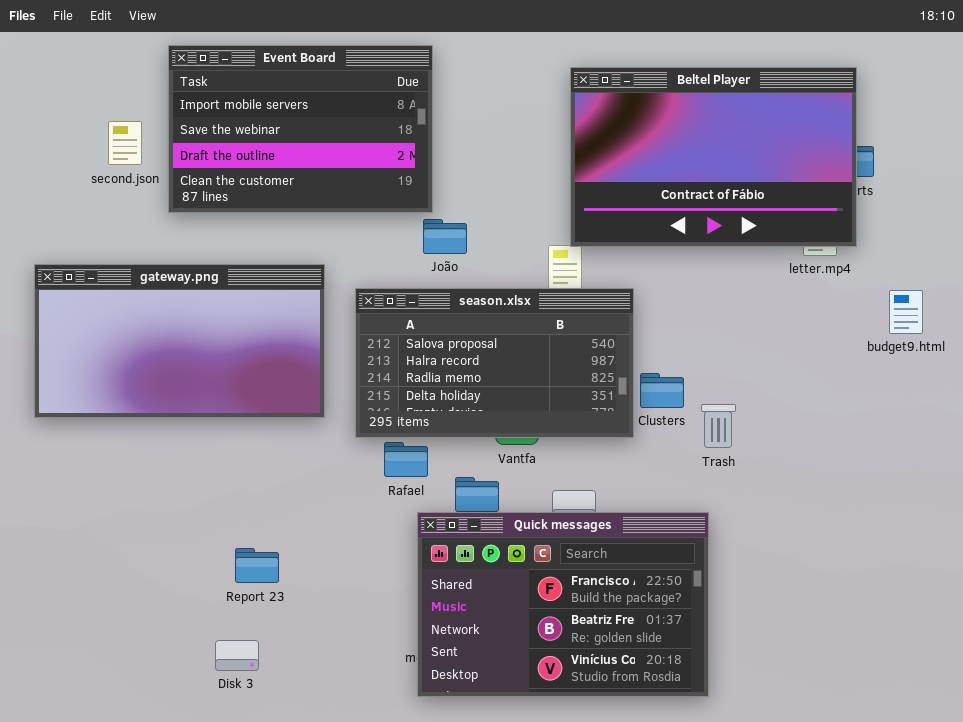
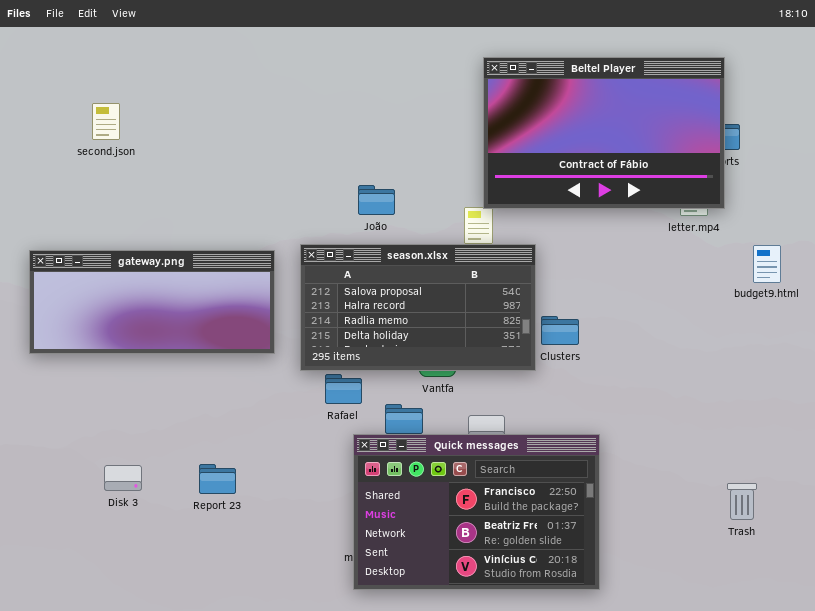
Event Board: [168,45,433,213] -> none, closed
gateway.png: [34,264,325,418] -> [29,250,275,354], resized
Trash: [701,404,736,448] -> [727,483,757,520], moved
Disk 3: [215,640,259,671] -> [104,465,142,491], moved

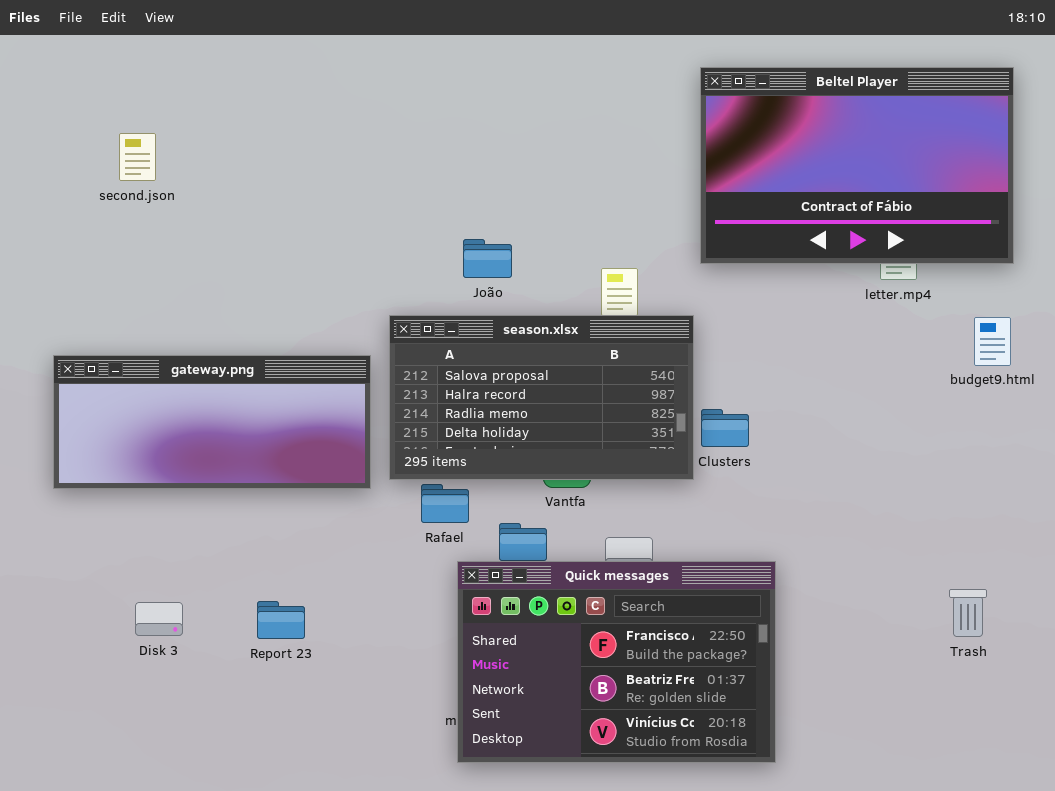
Beltel Player: [483,57,725,209] -> [700,67,1014,264], moved
gateway.png: [29,250,275,354] -> [53,355,371,489], moved
Trash: [727,483,757,520] -> [949,589,987,637], moved

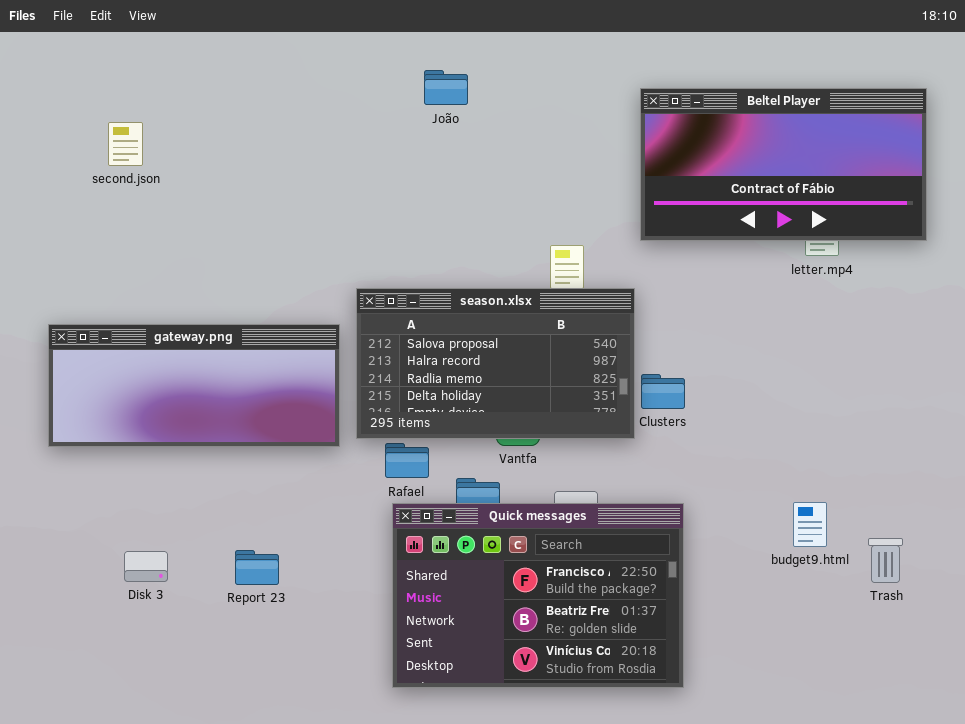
Beltel Player: [700,67,1014,264] -> [640,88,927,241], resized
João: [463,239,512,278] -> [424,70,468,105], moved
budget9.html: [974,317,1011,366] -> [793,502,827,547], moved
Quick messages: [457,561,776,763] -> [392,503,684,688], moved

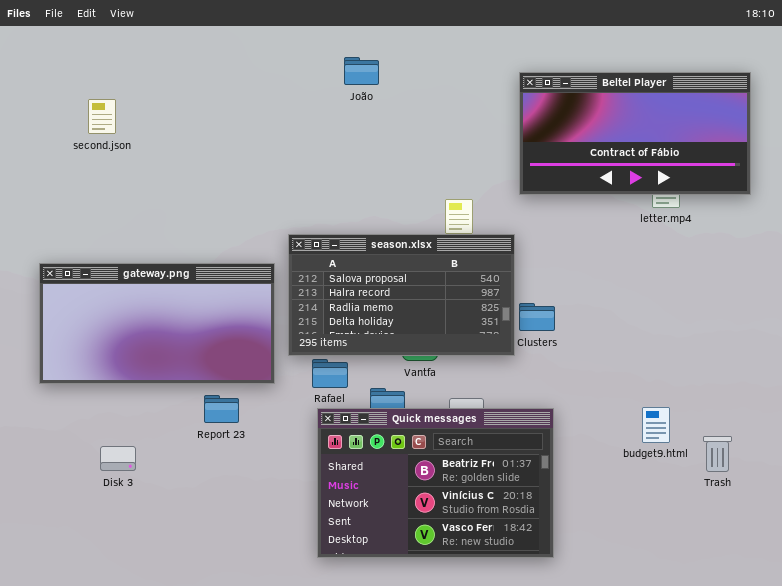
gateway.png: [48,324,340,447] -> [39,263,275,384], resized
Quick messages: [392,503,684,688] -> [317,408,554,558], scrolled down 1 row
Report 23: [235,550,279,585] -> [204,395,239,423], moved

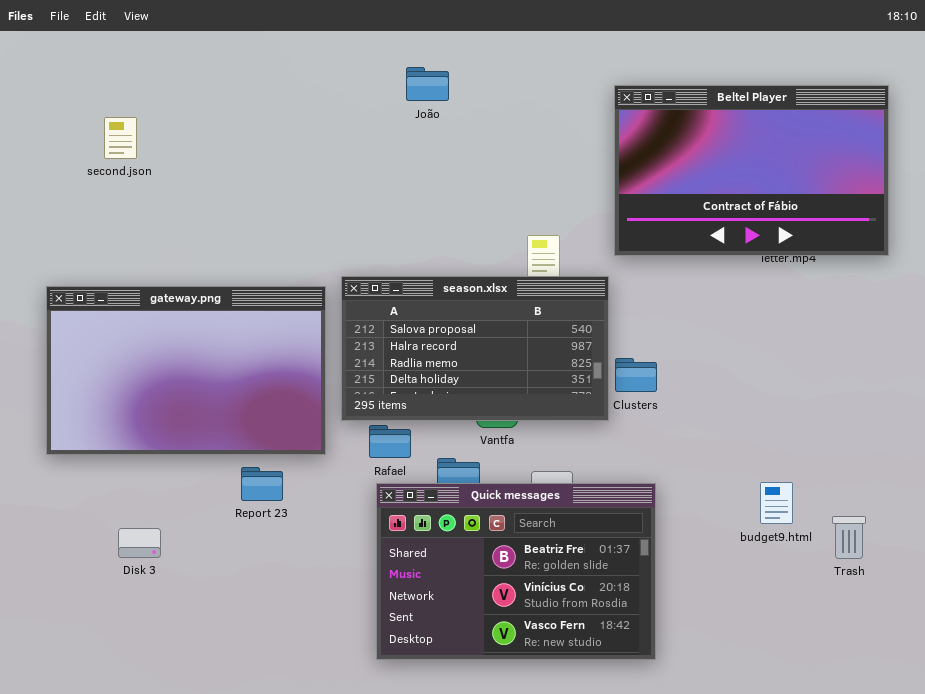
Beltel Player: [519,72,751,195] -> [614,85,889,256], resized
gateway.png: [39,263,275,384] -> [46,286,326,455], resized

